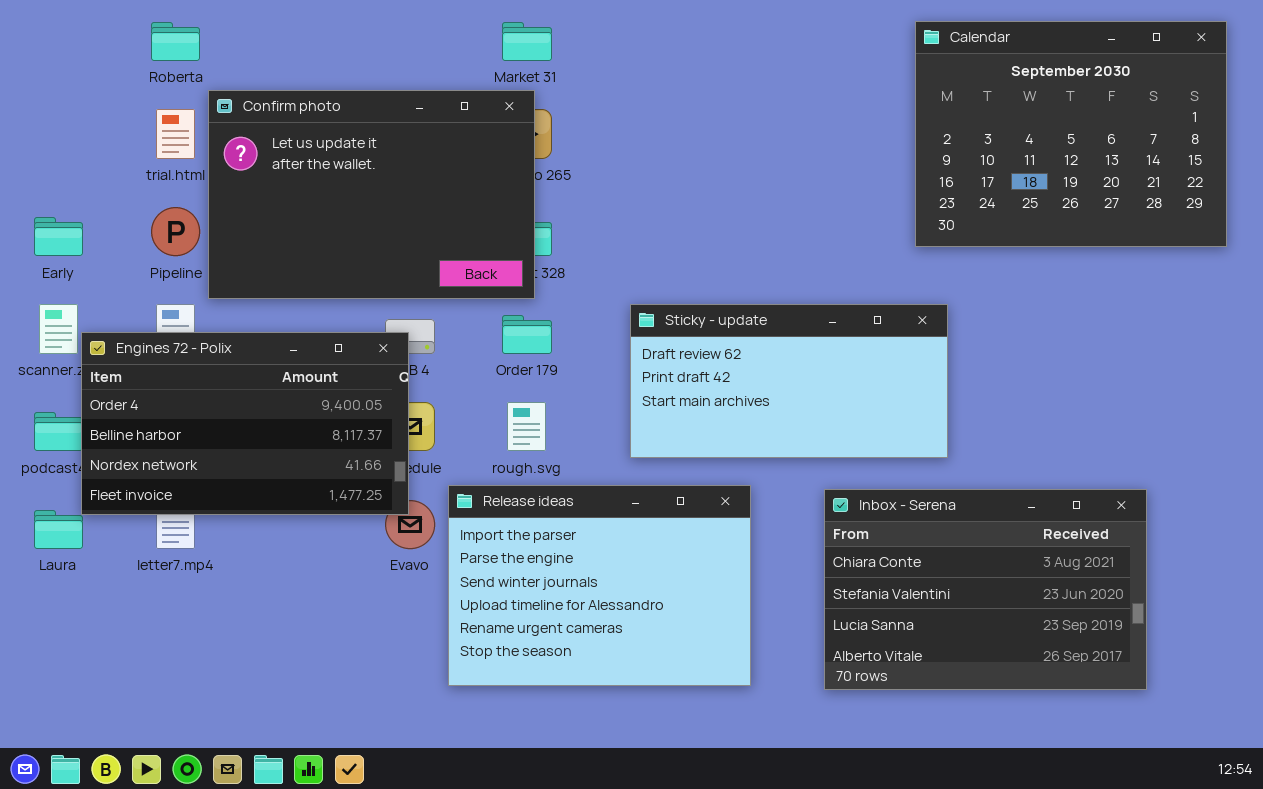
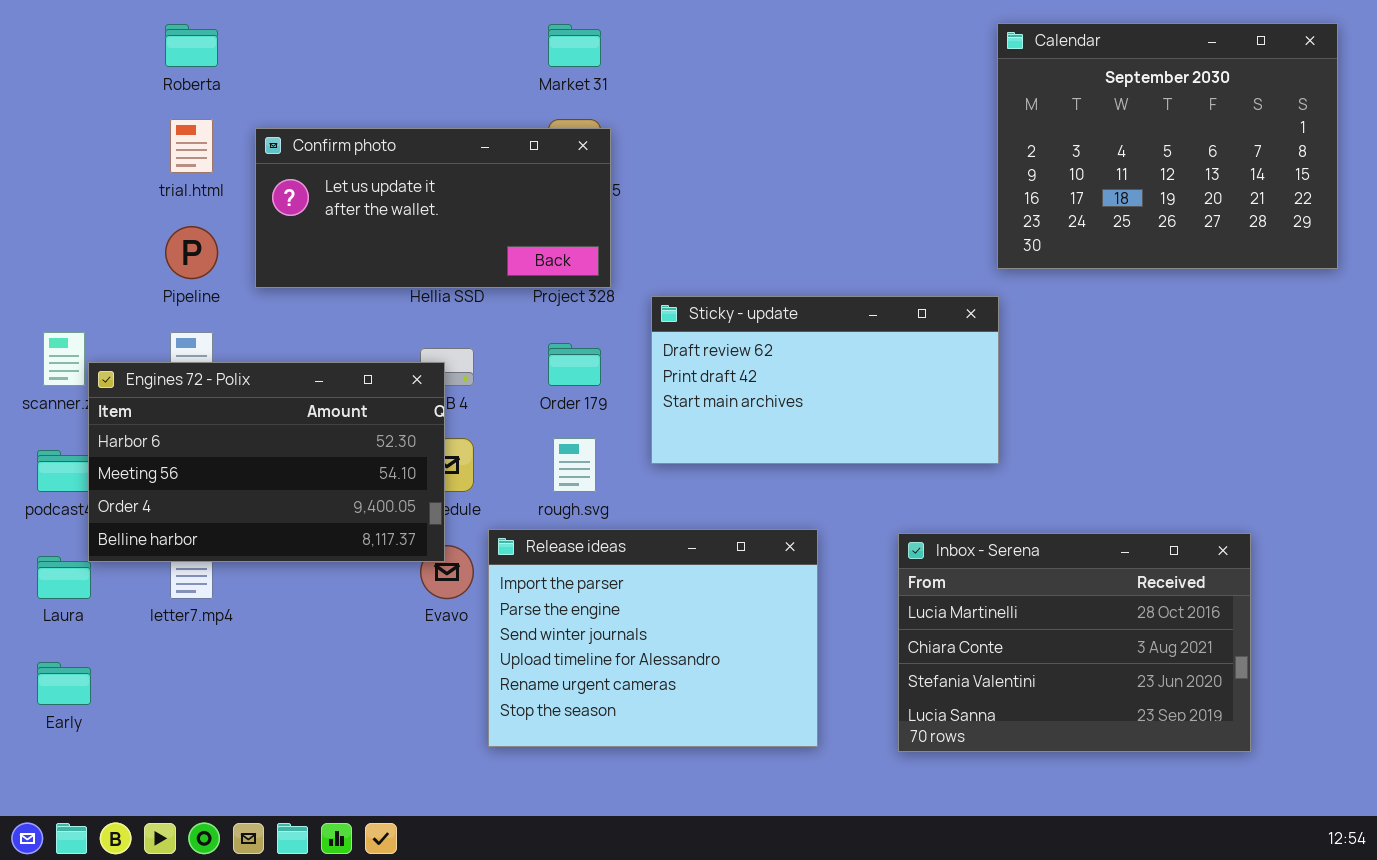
Confirm photo: [208,90,535,299] -> [255,128,611,288], moved, resized
Early: [34,217,83,256] -> [37,662,91,705], moved
Sticky - update: [630,304,948,458] -> [651,296,999,464], moved
Engines 72 - Polix: [81,332,409,515] -> [88,362,445,562], scrolled up 2 rows
Inbox - Serena: [824,489,1147,690] -> [898,533,1251,752], scrolled up 1 row

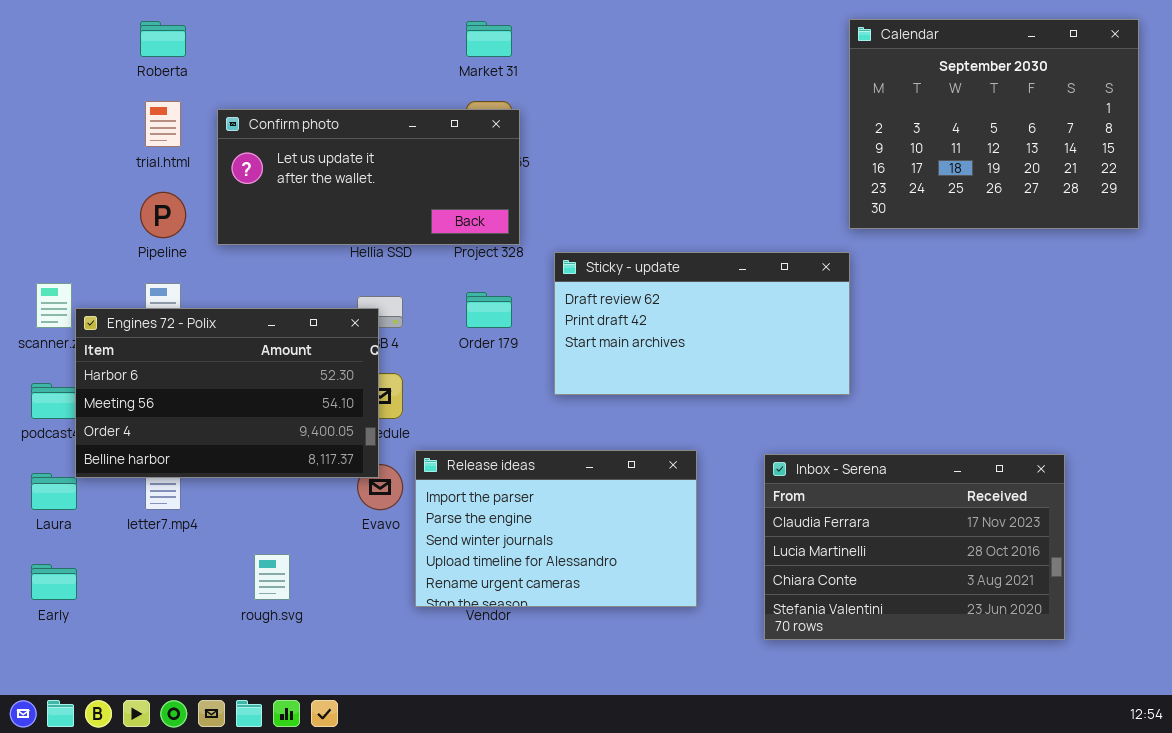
rough.svg: [553,438,596,492] -> [254,554,290,600], moved
Release ideas: [488,529,818,747] -> [415,450,697,607], resized
Inbox - Serena: [898,533,1251,752] -> [764,454,1065,640], scrolled up 1 row

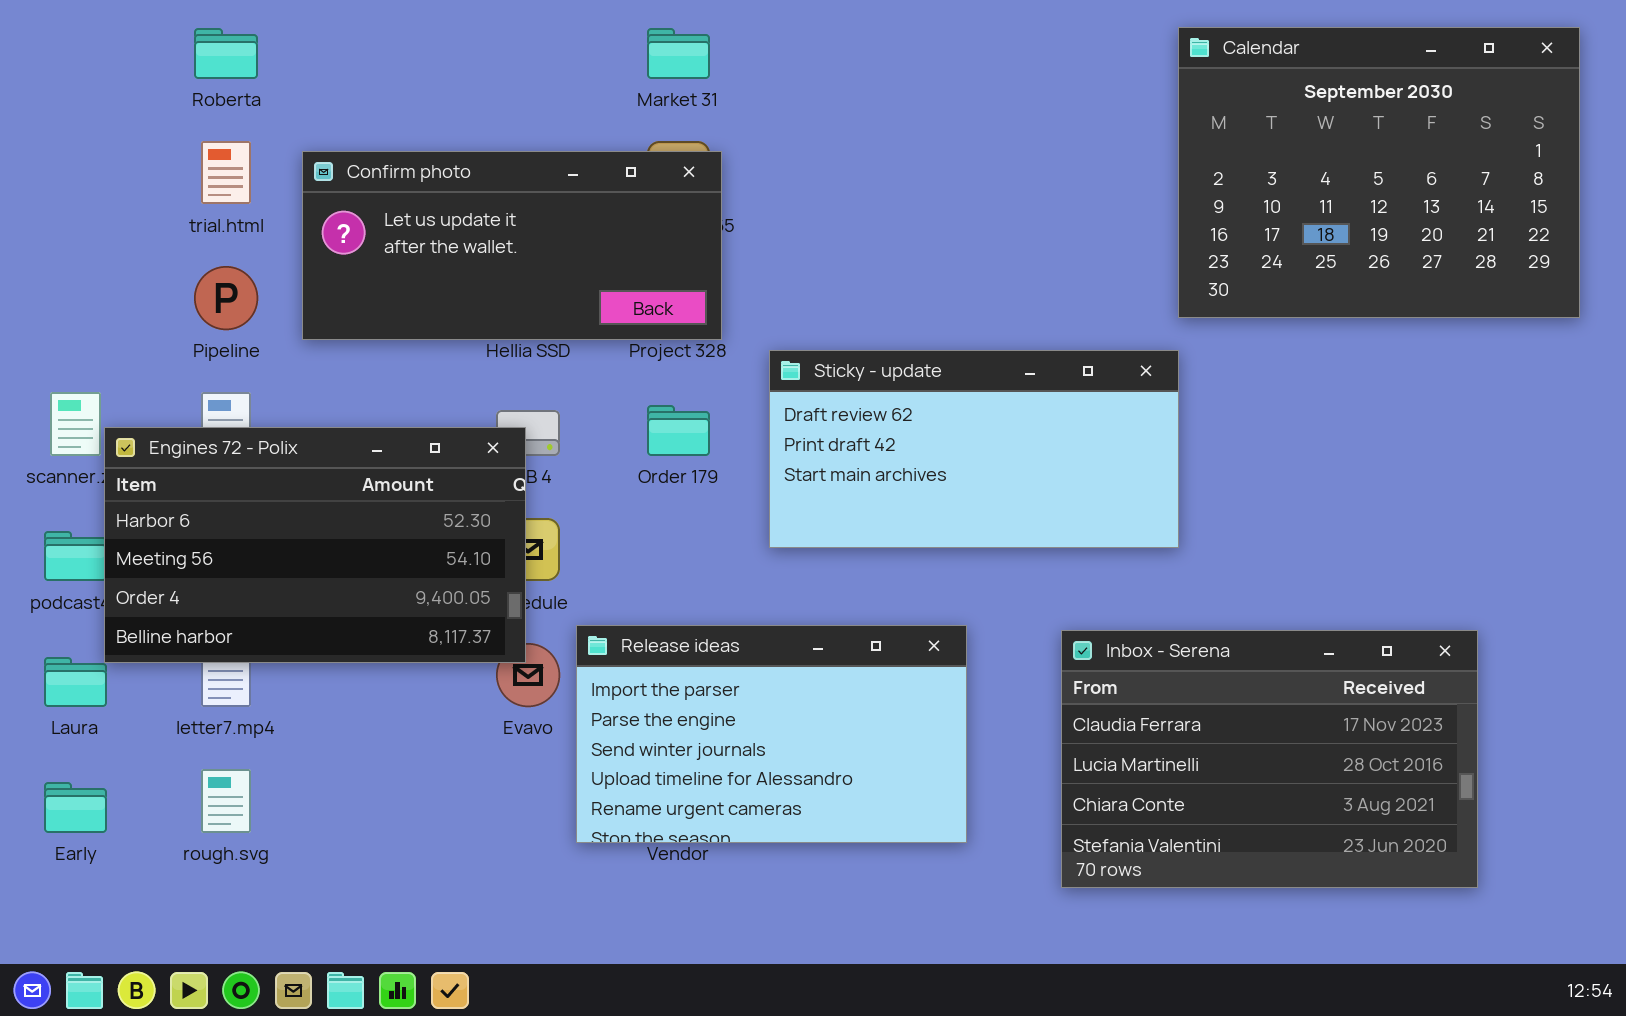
rough.svg: [254,554,290,600] -> [201,769,251,833], moved

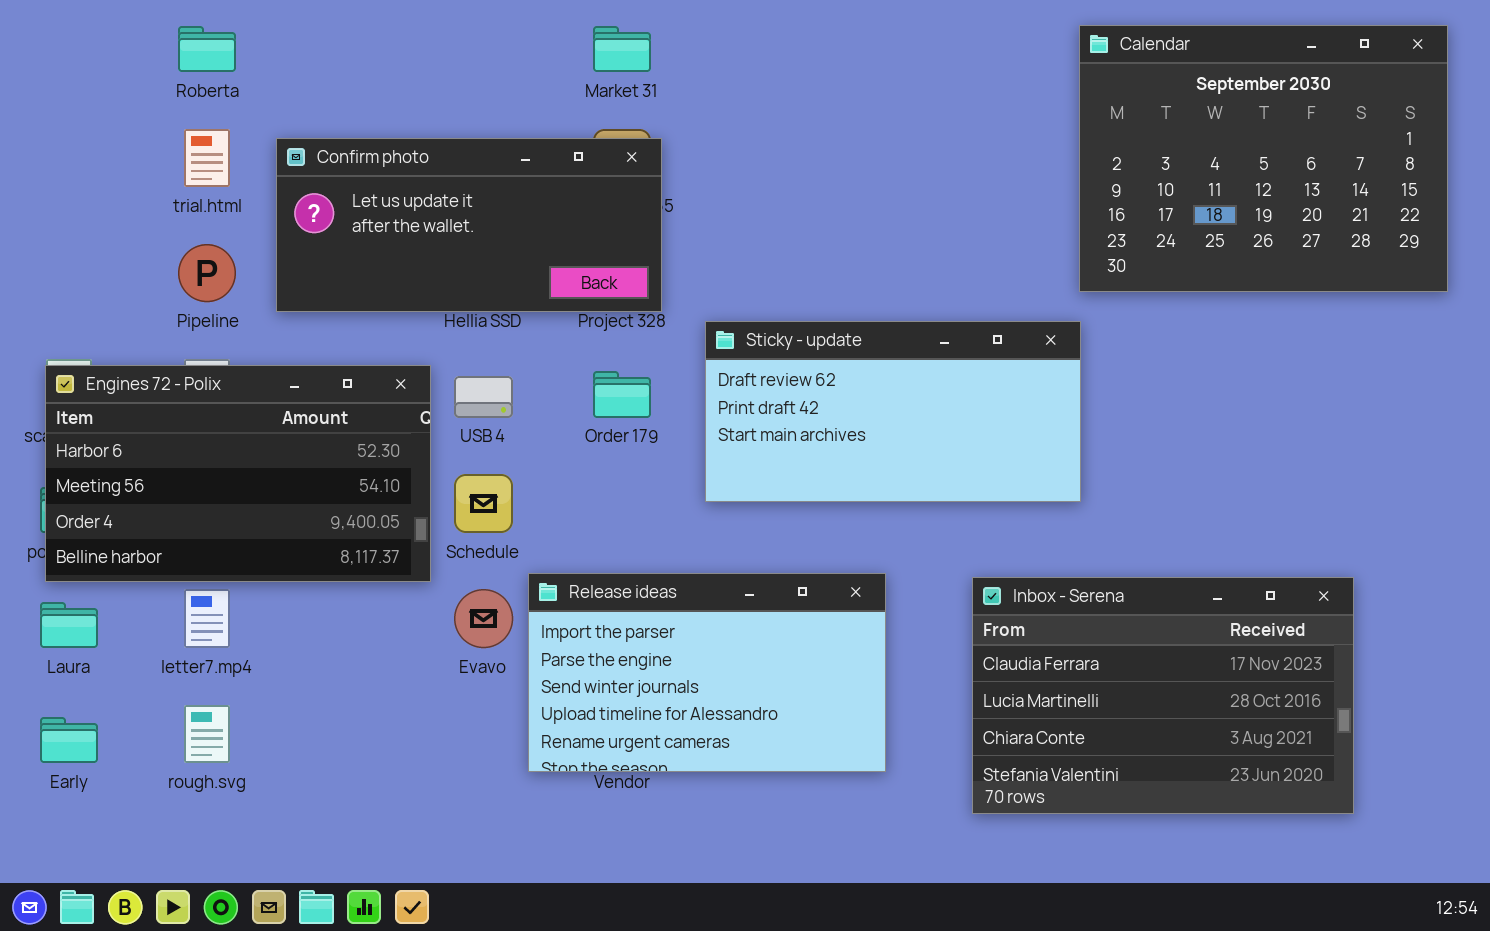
Engines 72 - Polix: [104,427,526,663] -> [45,365,431,582], moved

